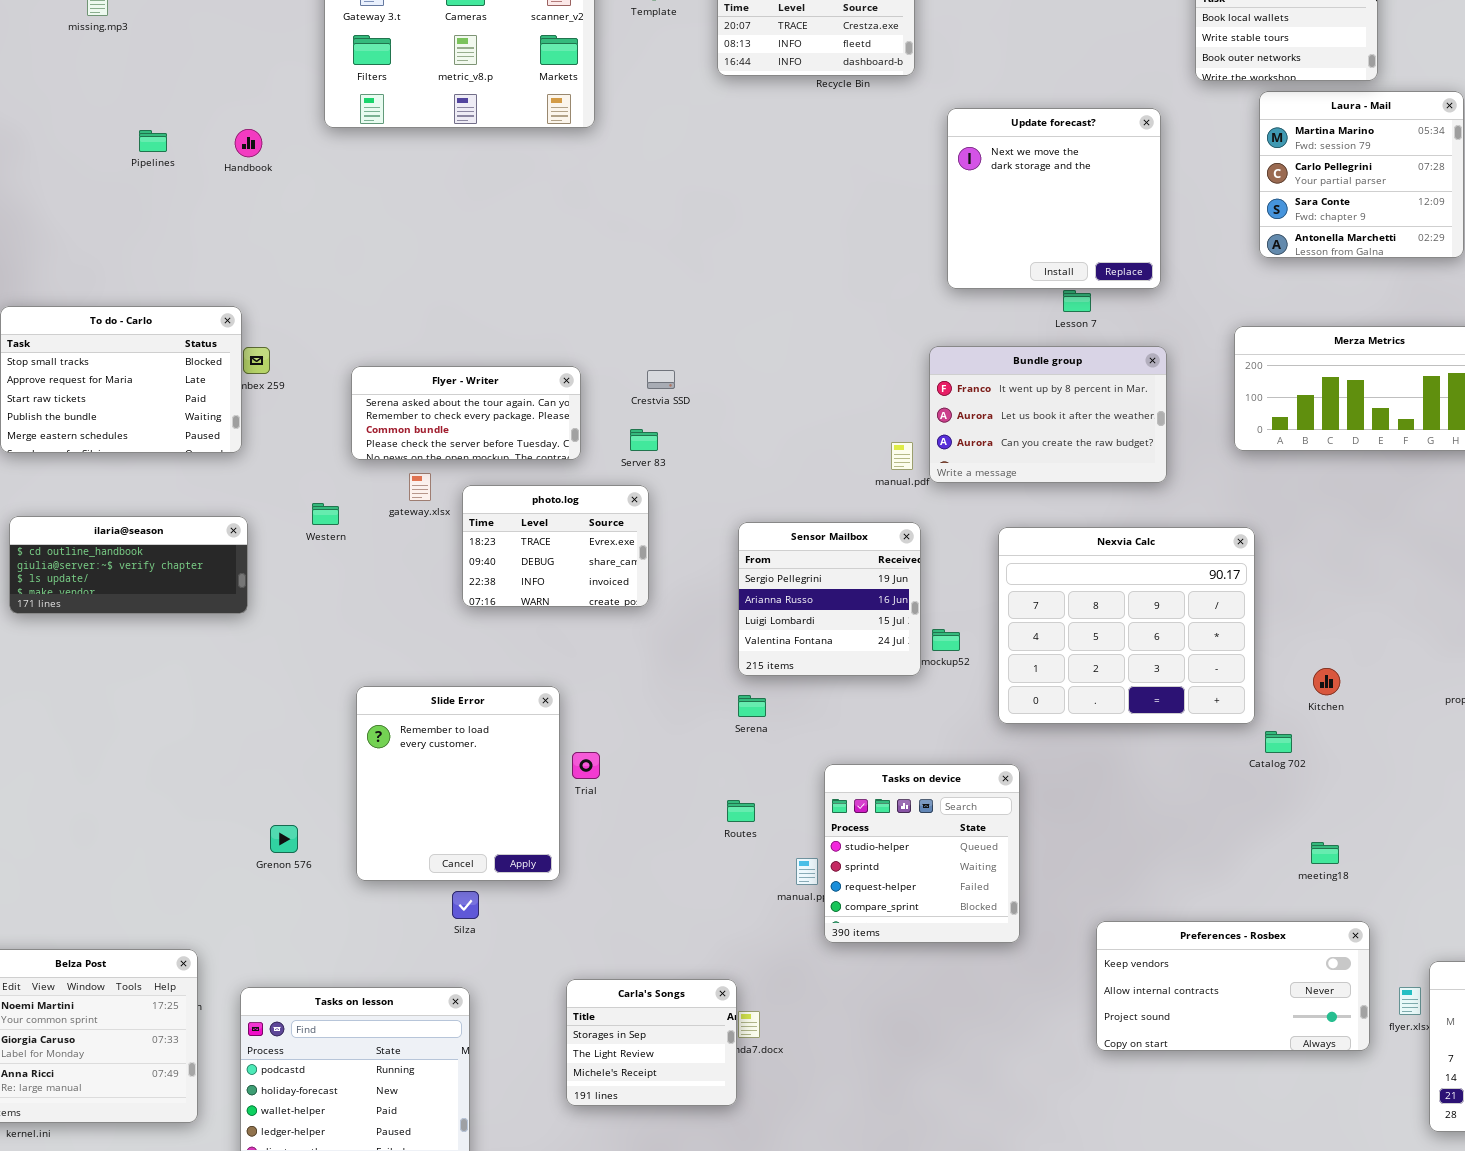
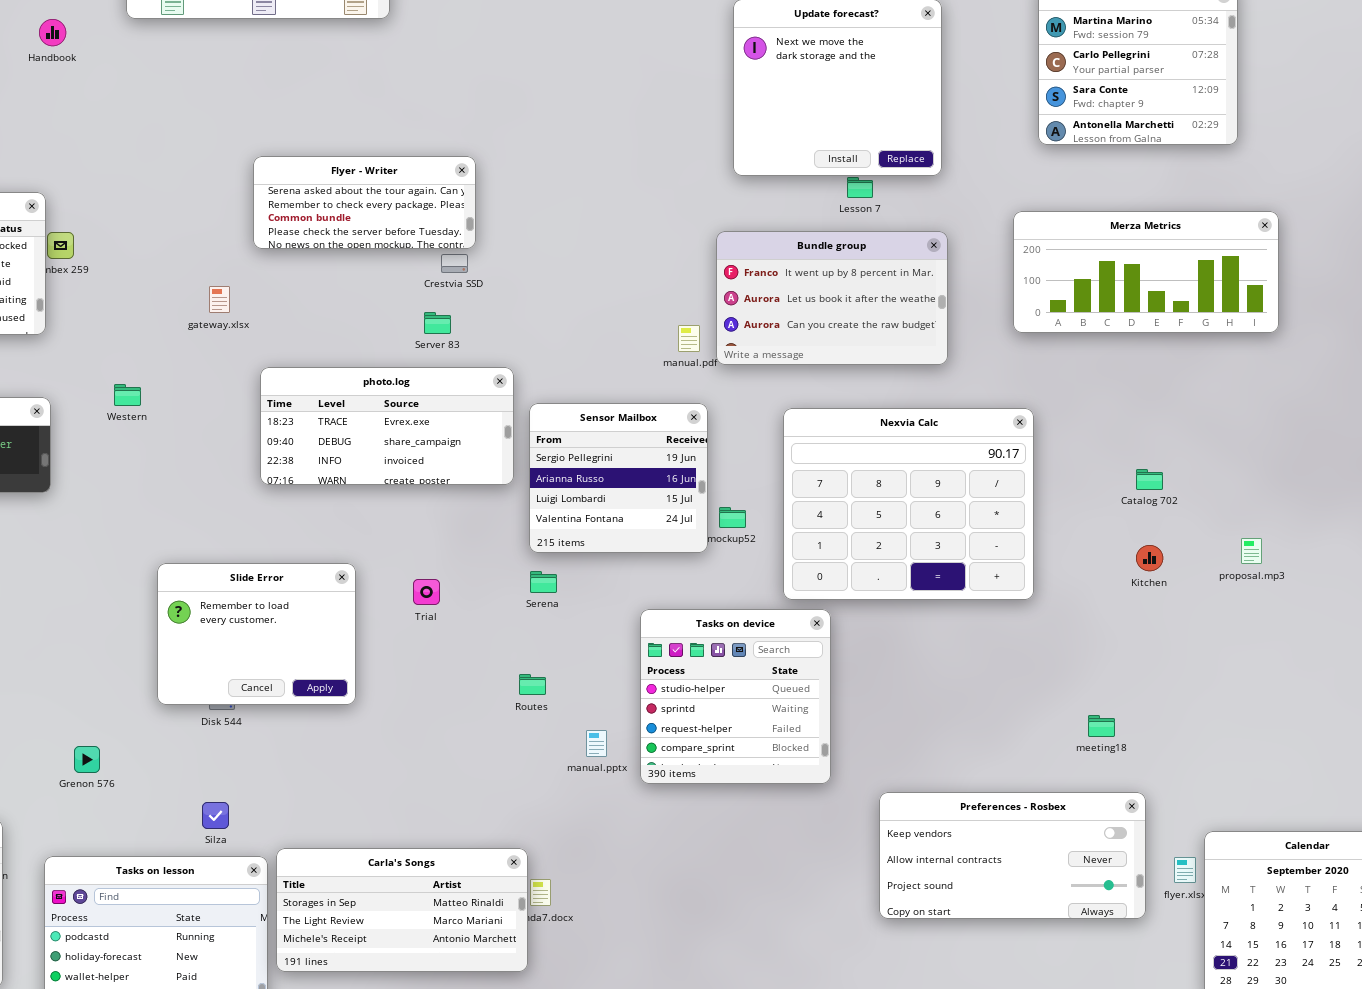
Flyer - Writer: [351,366,581,460] -> [253,156,476,249], moved
gateway.xlsx: [409,473,431,501] -> [209,286,230,313], moved
photo.log: [462,485,649,607] -> [260,367,514,485], resized
Kitchen: [1313,668,1340,695] -> [1136,545,1163,571], moved
Slide Error: [356,686,560,881] -> [157,563,356,705], resized
Catalog 702: [1265,731,1292,753] -> [1136,469,1163,490], moved
Trial: [572,752,600,779] -> [413,579,440,605], moved
Tasks on device: [824,764,1020,943] -> [640,609,831,784], moved
Grenon 576: [270,825,298,853] -> [74,746,100,773], moved
Silza: [452,891,479,919] -> [202,802,229,829], moved
Carla's Songs: [566,979,737,1106] -> [276,848,528,972], resized

